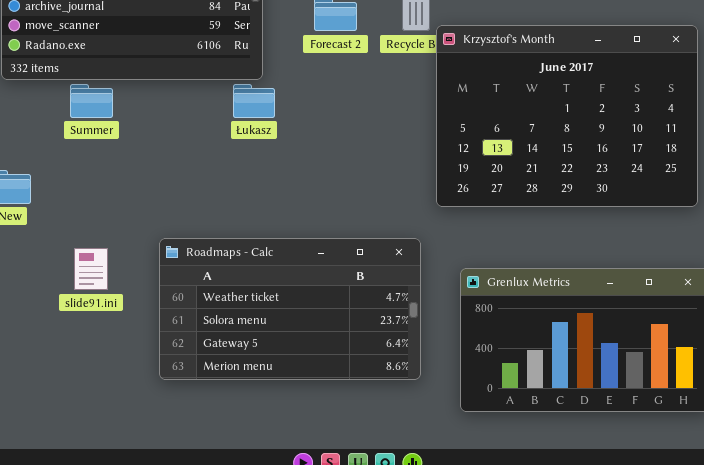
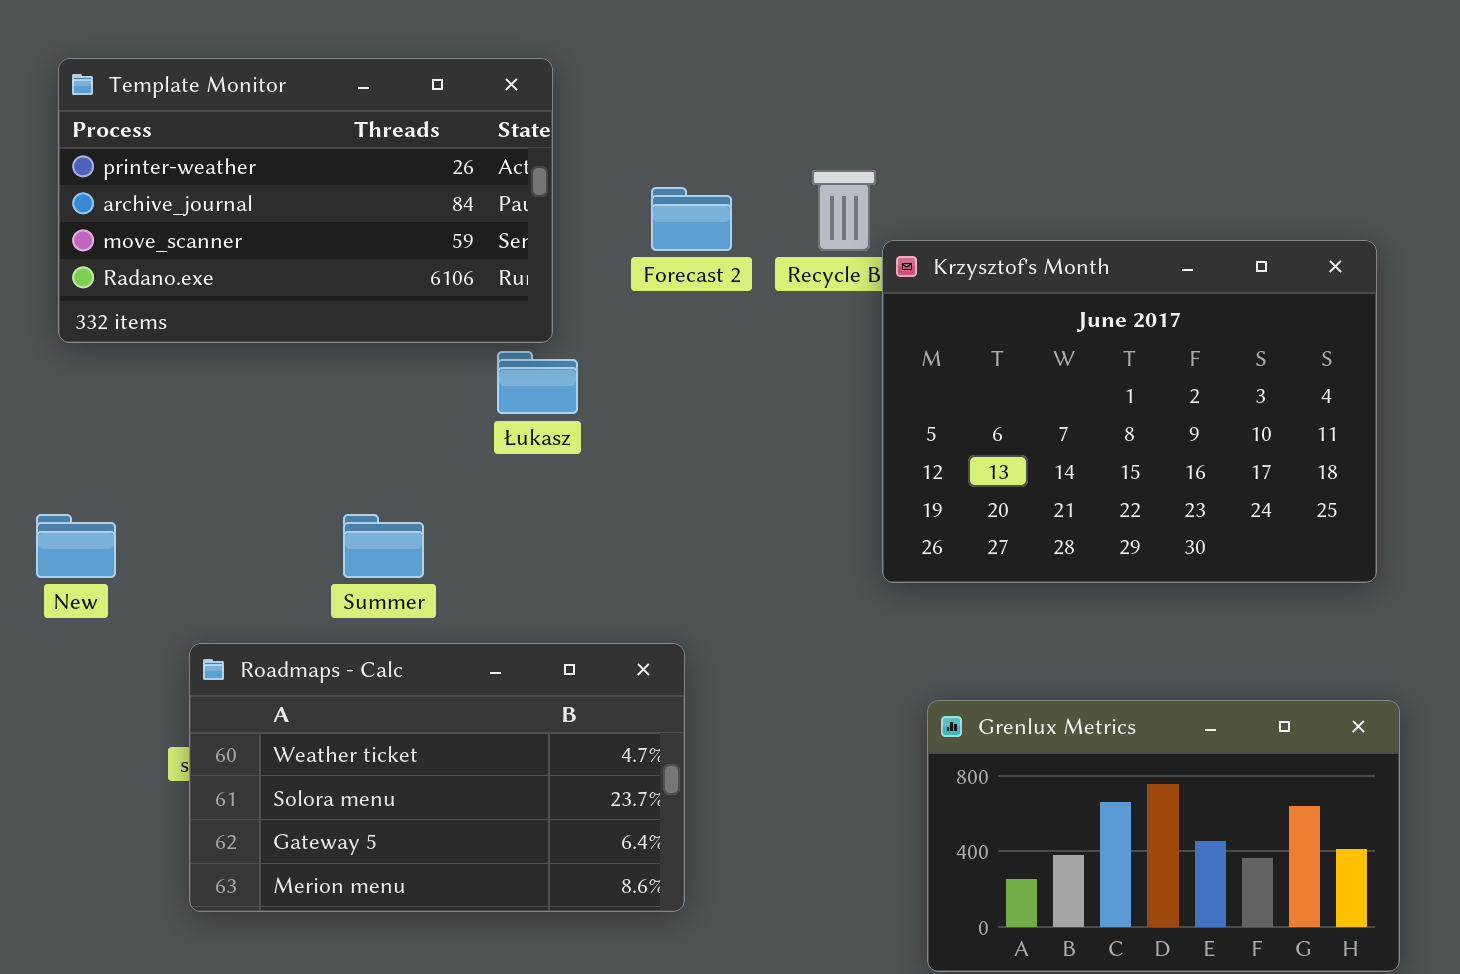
Summer: [70,84,113,118] -> [343,514,424,578], moved
Roadmaps - Calc: [159,238,421,380] -> [189,643,685,912], moved

